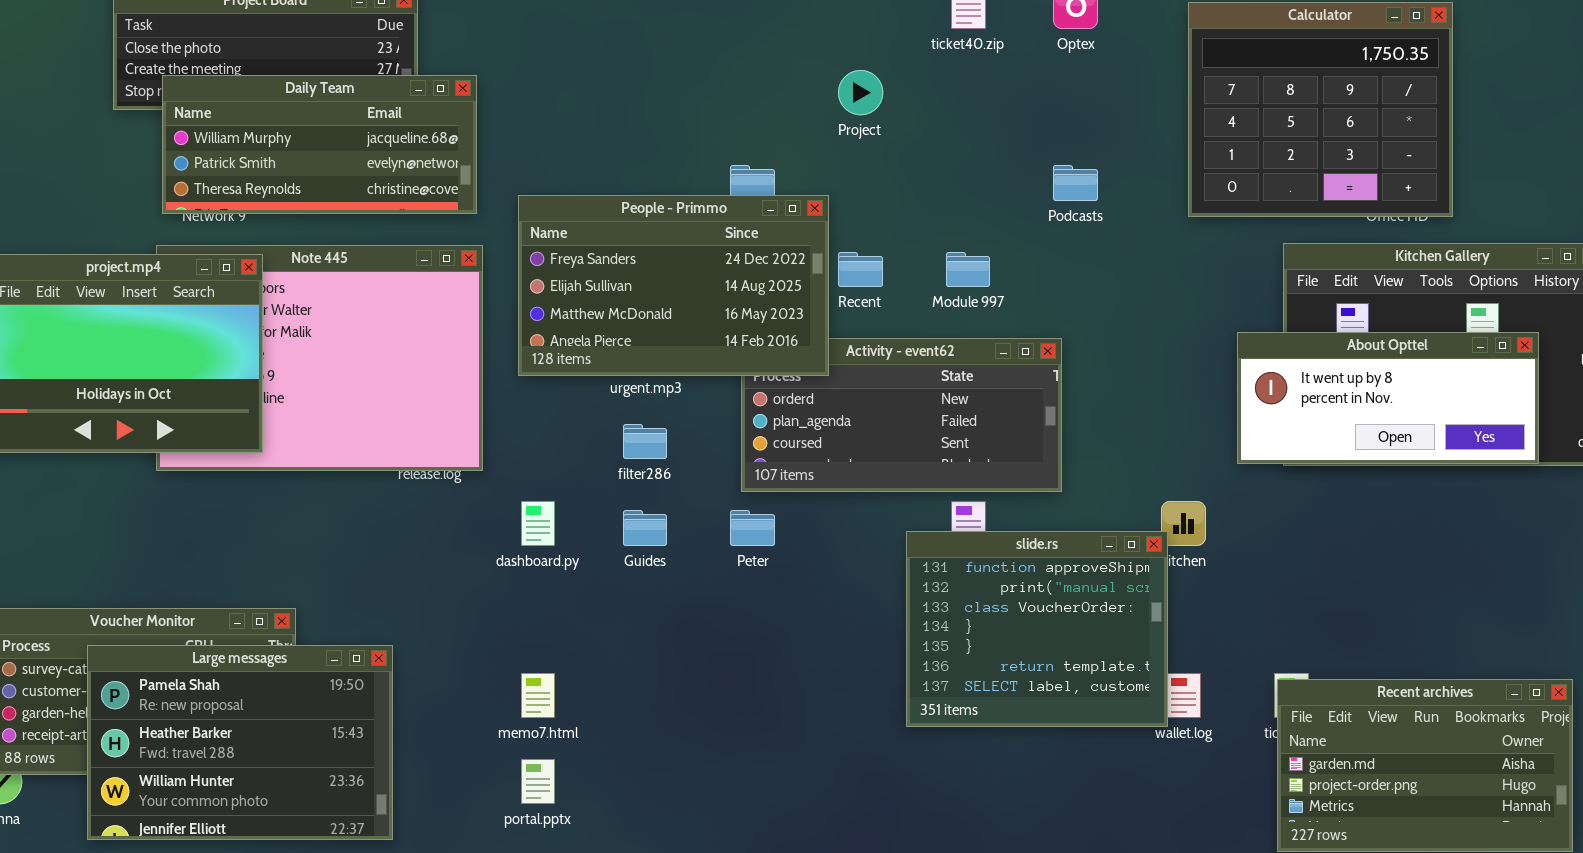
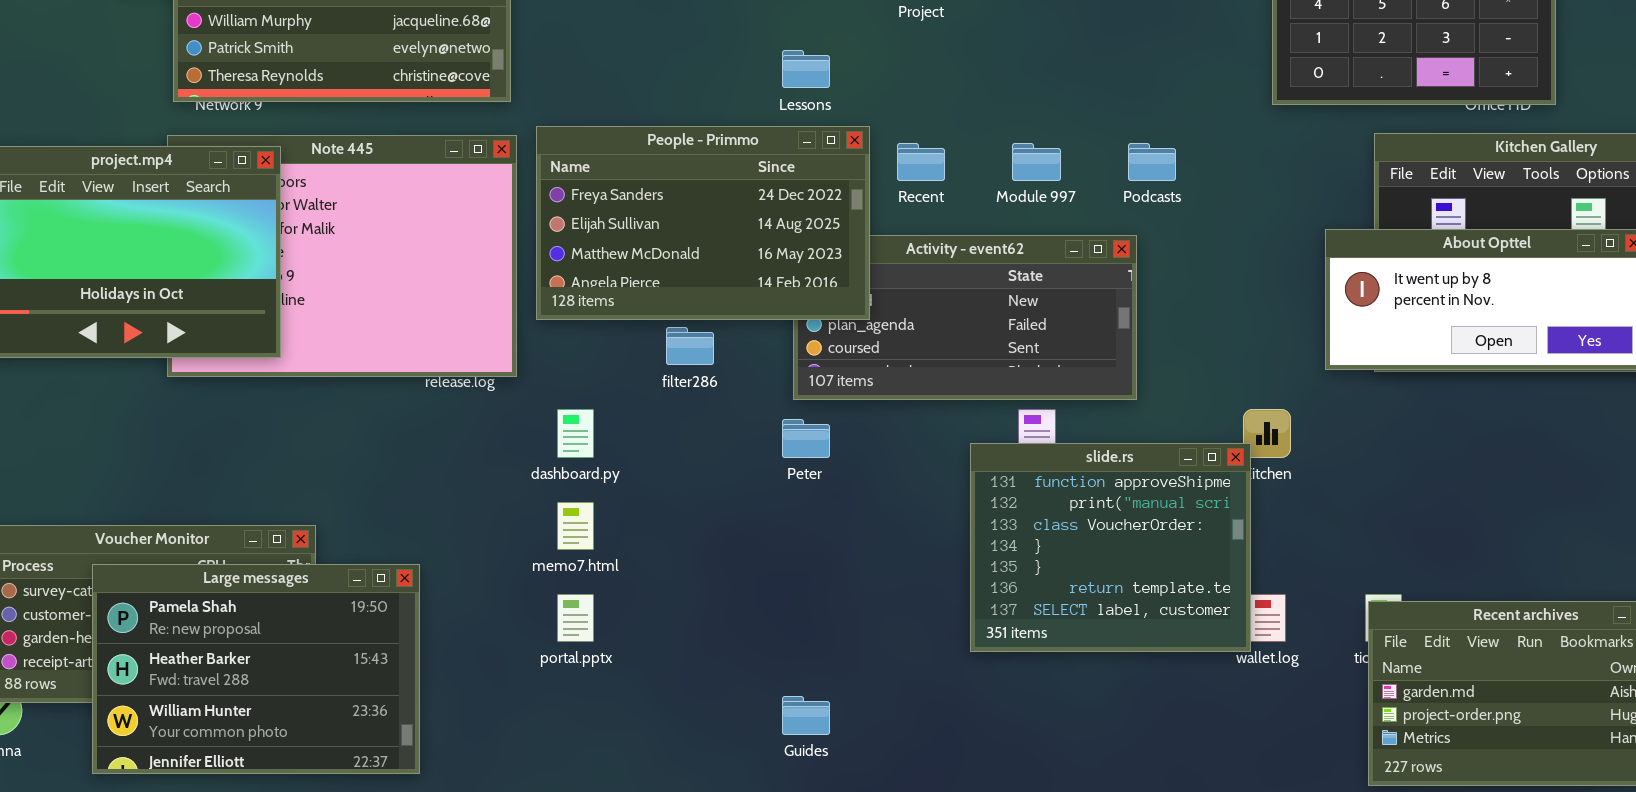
Podcasts: [1053,165,1098,201] -> [1128,143,1176,181], moved
People - Primmo: [518,195,829,376] -> [536,126,870,320], moved
Guides: [623,510,667,546] -> [782,696,830,735], moved
memo7.html: [521,673,555,718] -> [557,502,594,550], moved
portal.pptx: [521,759,555,804] -> [557,594,594,642], moved

